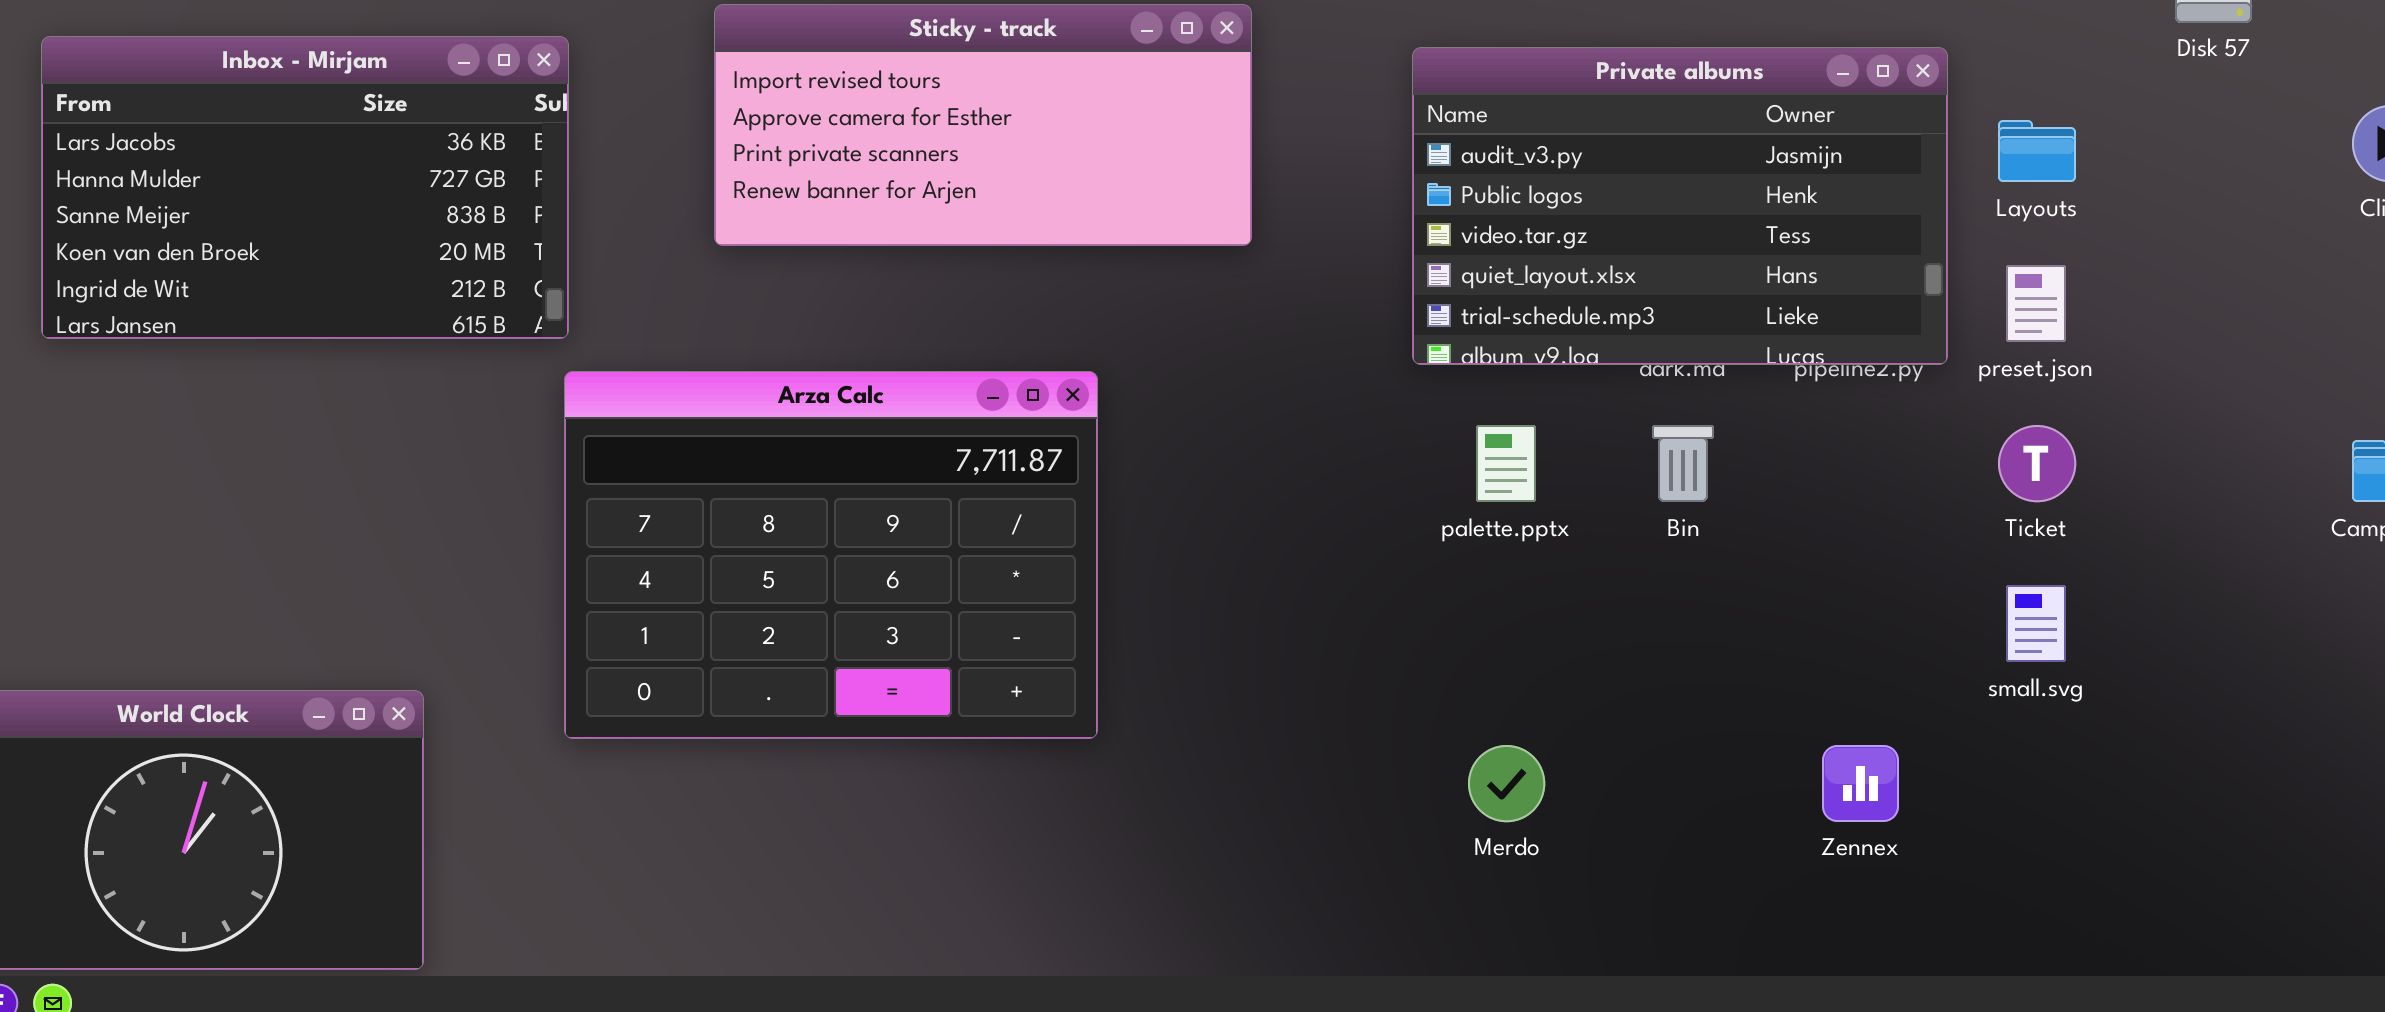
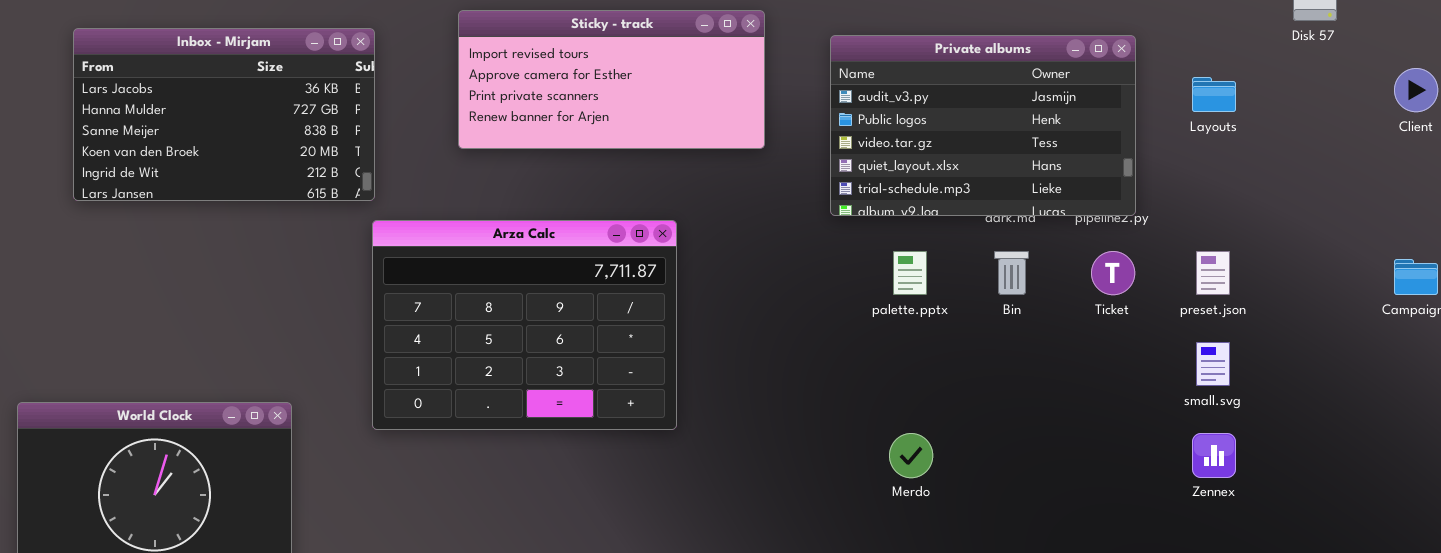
Private albums: [1412,47,1948,365] -> [830,35,1136,216], moved
preset.json: [2006,265,2066,342] -> [1196,251,1230,295], moved
Ticket: [1998,425,2076,502] -> [1091,251,1135,295], moved
Zennex: [1822,745,1899,822] -> [1192,433,1236,478], moved

